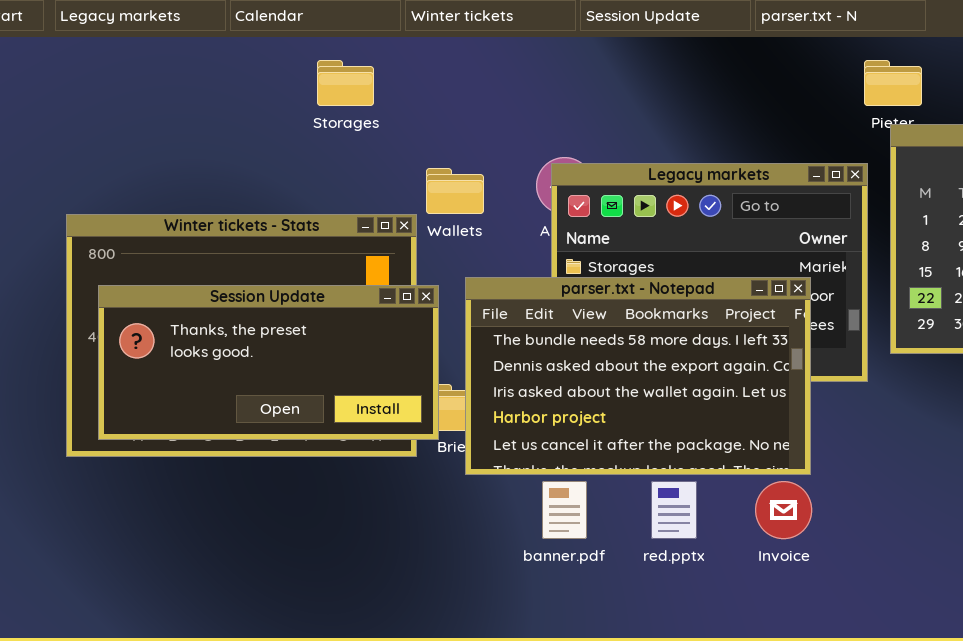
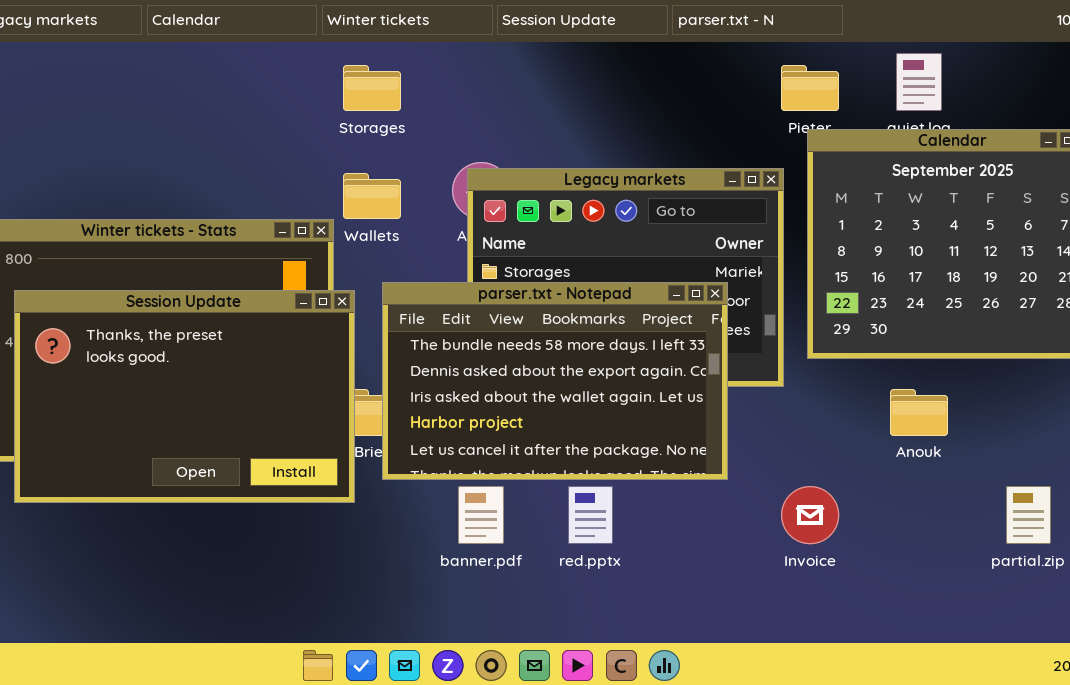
Storages: [317,60,374,106] -> [343,65,401,111], moved
Session Update: [98,285,439,440] -> [14,290,355,503], resized
Invoice: [755,481,812,539] -> [781,486,839,544], moved

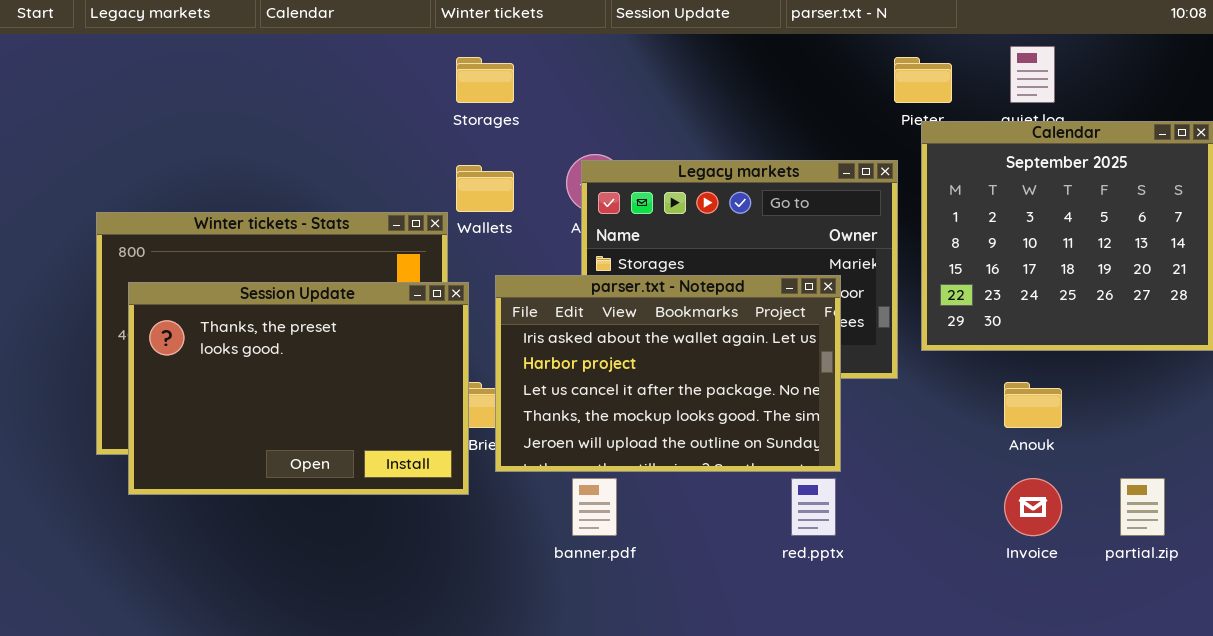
parser.txt - Notepad: [382,282,728,480] -> [495,275,841,472], scrolled down 2 rows
red.pptx: [568,486,613,544] -> [791,478,836,536], moved
Invoice: [781,486,839,544] -> [1004,478,1062,536], moved

